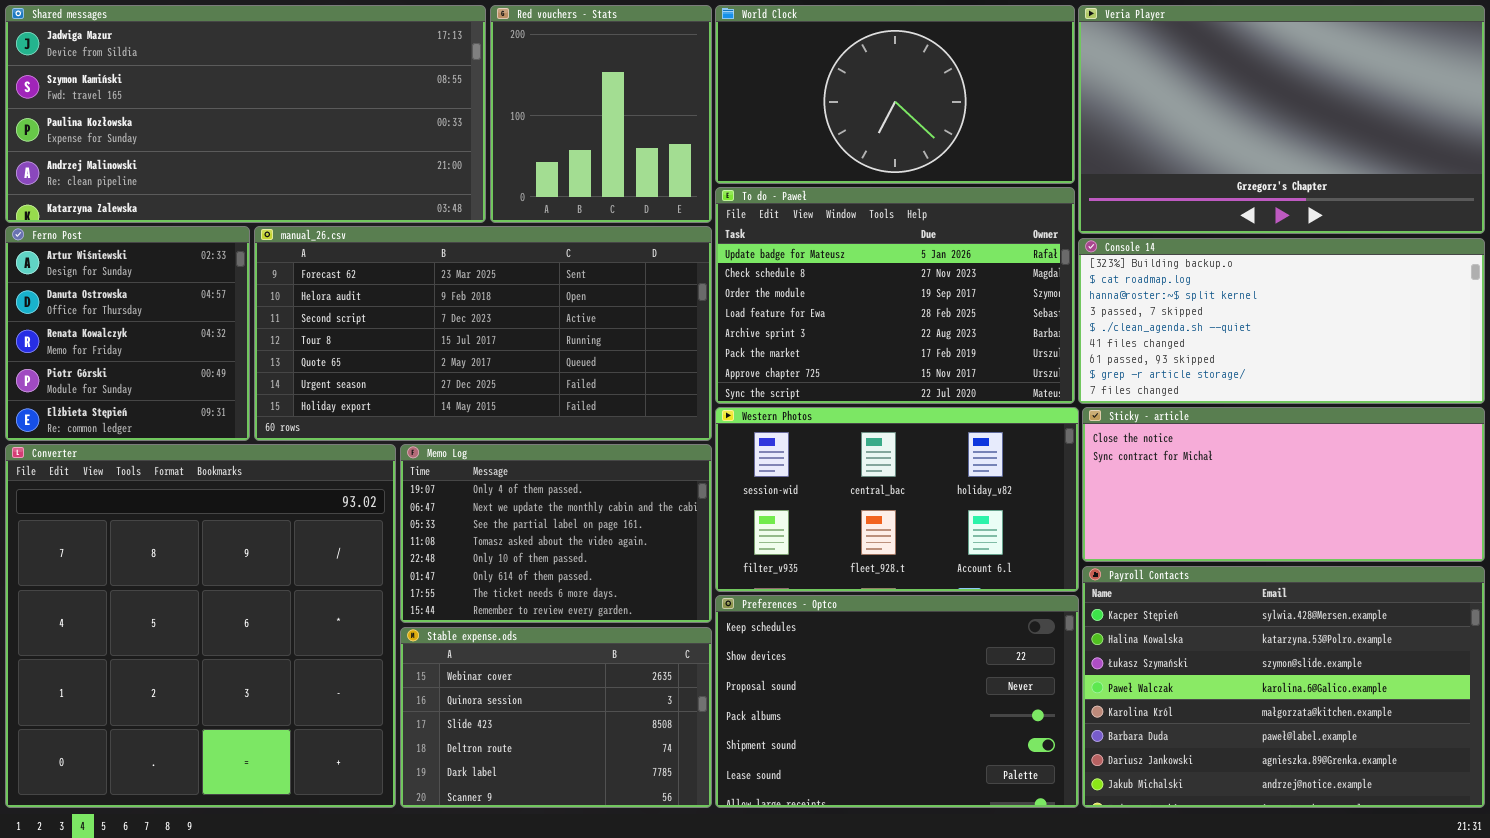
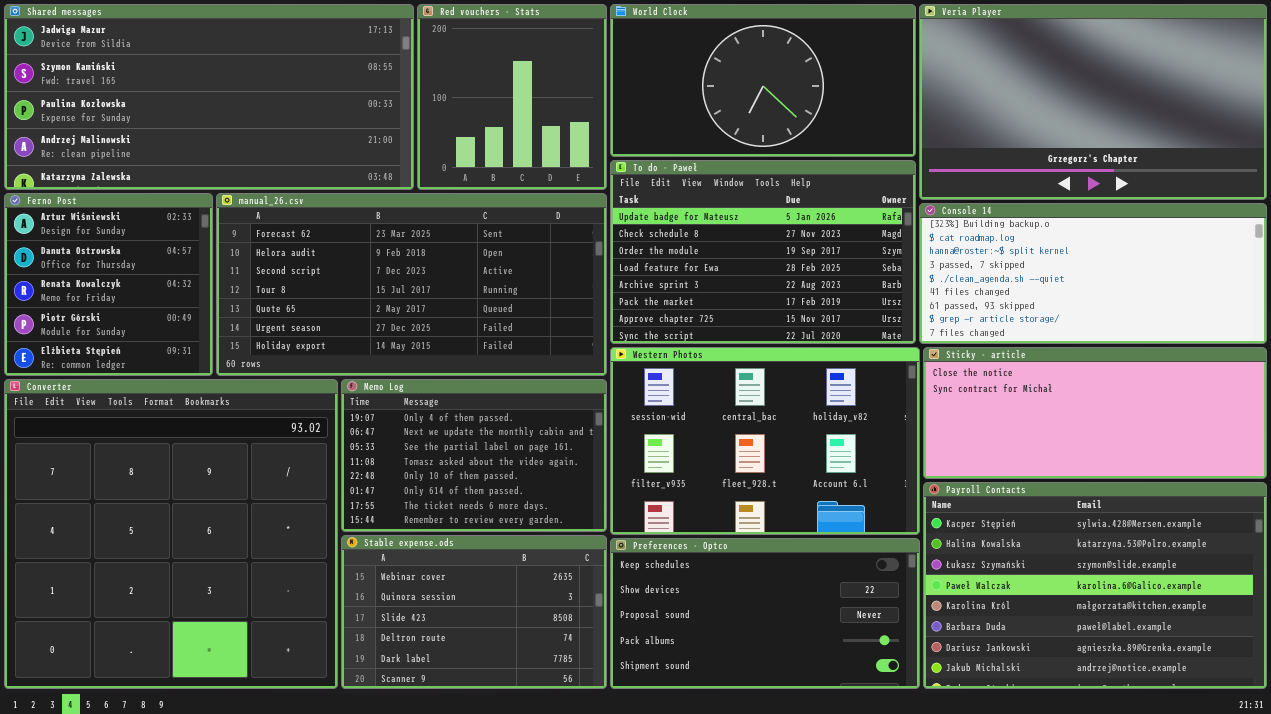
Western Photos: [715,407,1079,592] -> [610,347,920,535], resized
Preferences - Optco: [715,595,1079,808] -> [610,538,920,689], resized

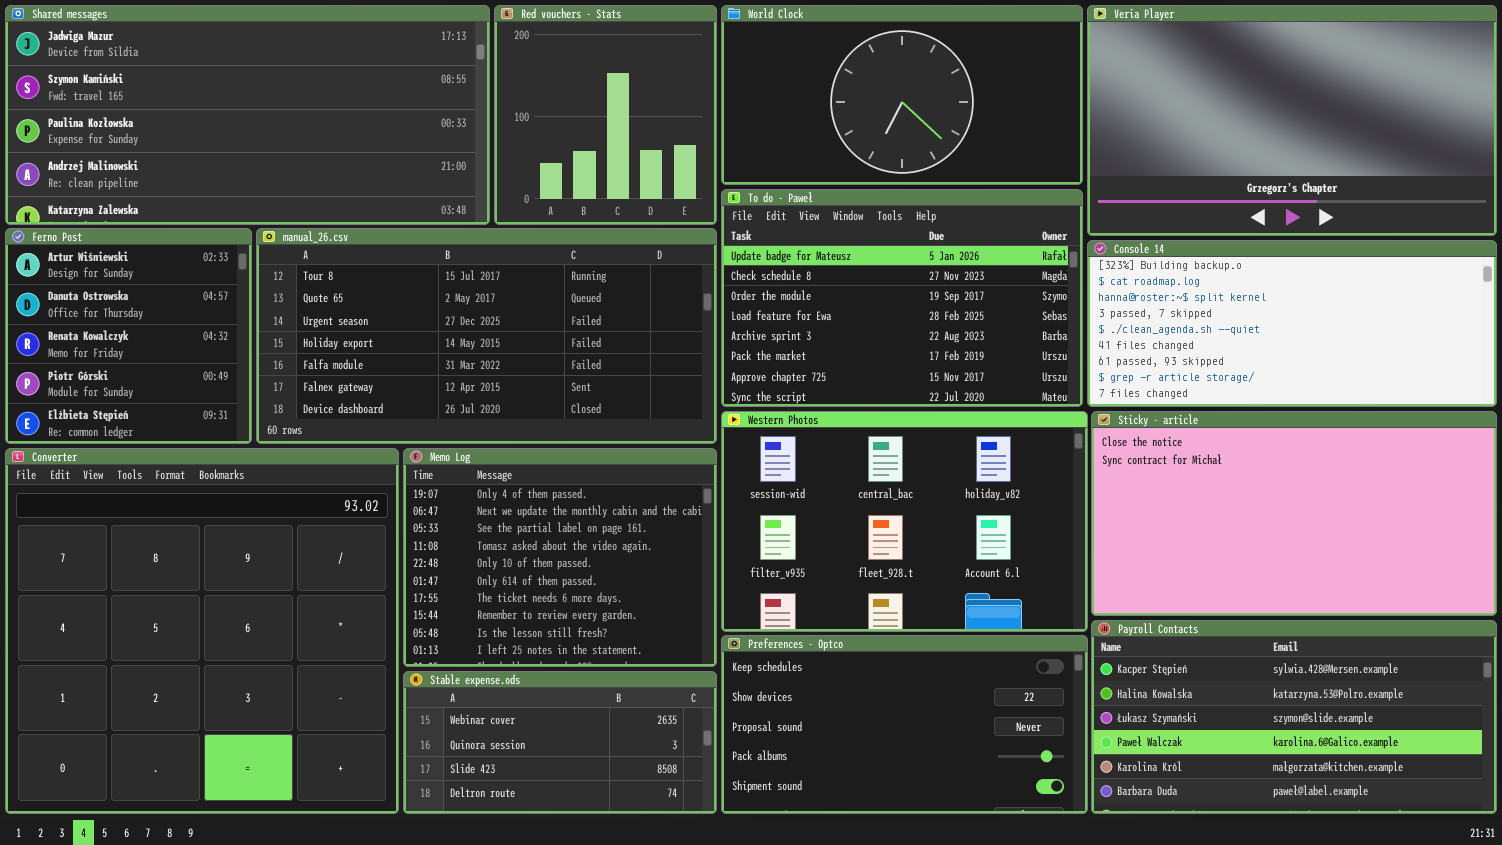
manual_26.csv: [216,193,607,376] -> [256,228,717,444], scrolled down 3 rows
Sticky - article: [923,347,1267,479] -> [1091,411,1497,616], resized
Memo Log: [341,379,607,532] -> [403,448,717,667], resized
Payroll Contacts: [923,482,1267,689] -> [1091,620,1497,814], resized
Stable expense.ods: [341,535,607,689] -> [403,671,717,814], resized

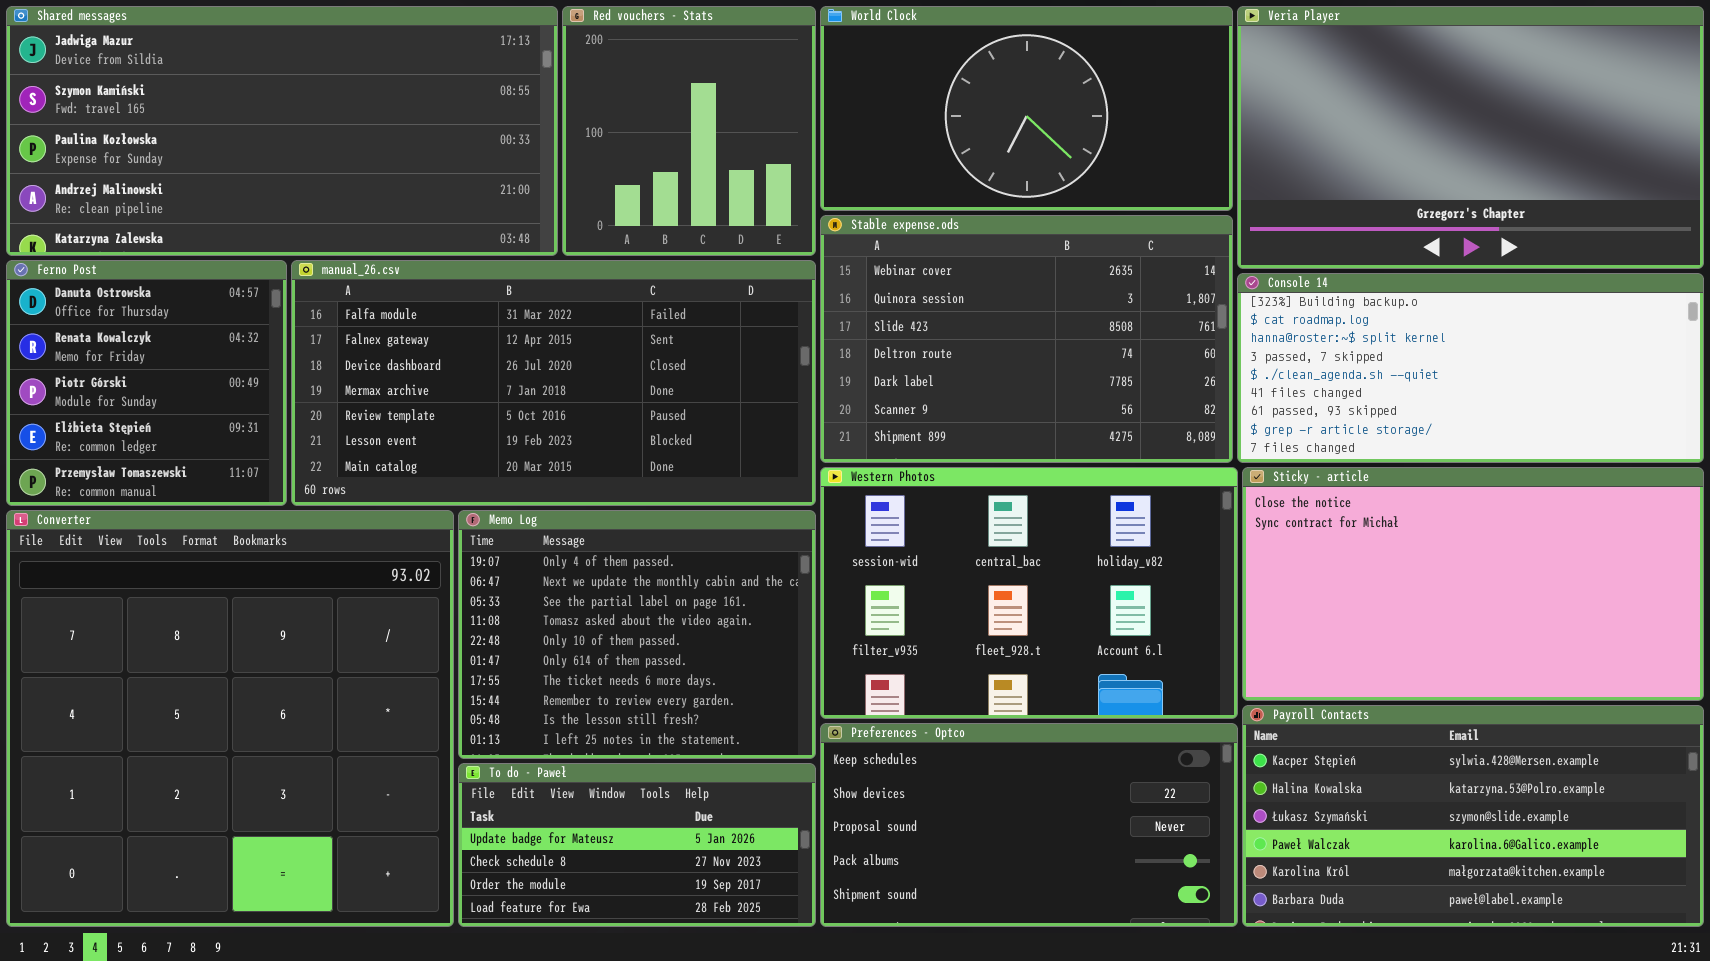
To do - Paweł: [721,189,1083,407] -> [458,763,816,927], moved, resized
Ferno Post: [5,228,252,444] -> [6,260,287,506], scrolled down 1 row
manual_26.csv: [256,228,717,444] -> [291,260,816,506], scrolled down 4 rows
Stable expense.ods: [403,671,717,814] -> [820,215,1233,463], moved, resized

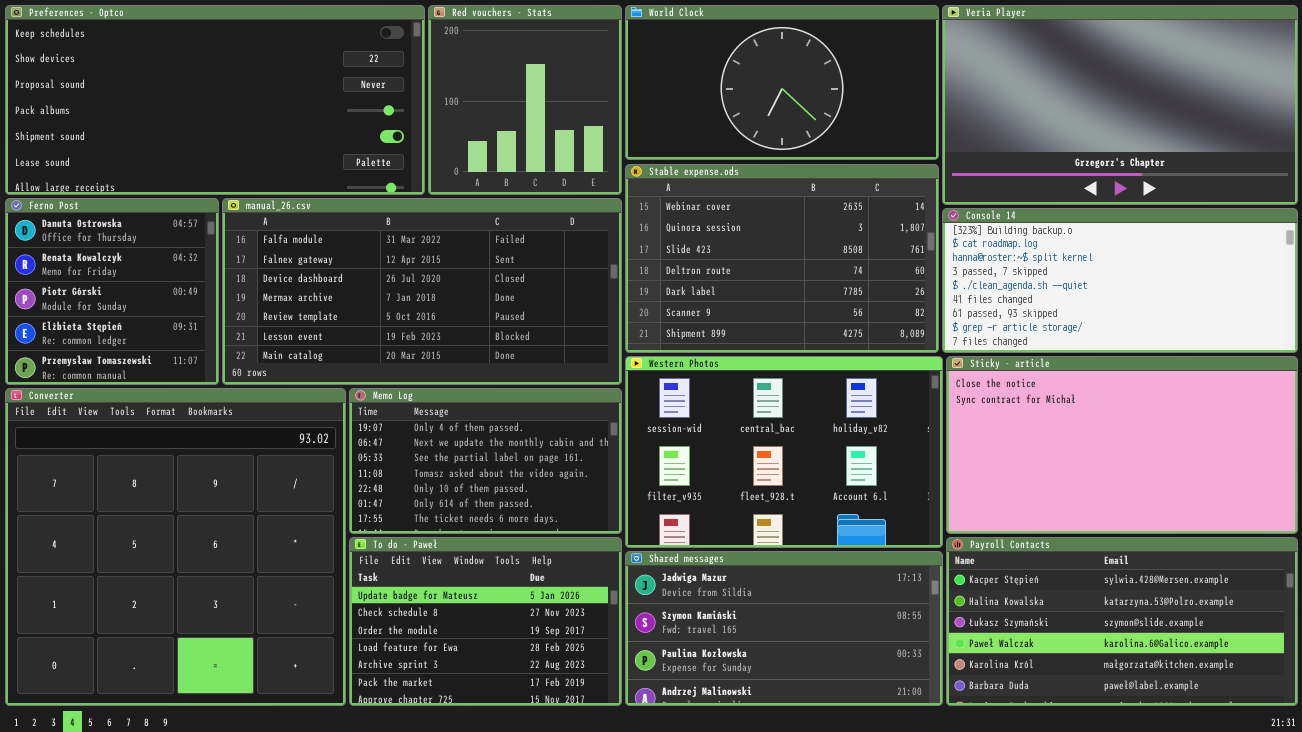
Shared messages: [6,6,558,256] -> [625,551,943,706], moved, resized
Memo Log: [458,510,816,759] -> [349,388,622,534], resized
Preferences - Optco: [820,723,1238,927] -> [5,5,425,195], moved, resized
To do - Paweł: [458,763,816,927] -> [349,537,622,706], resized

